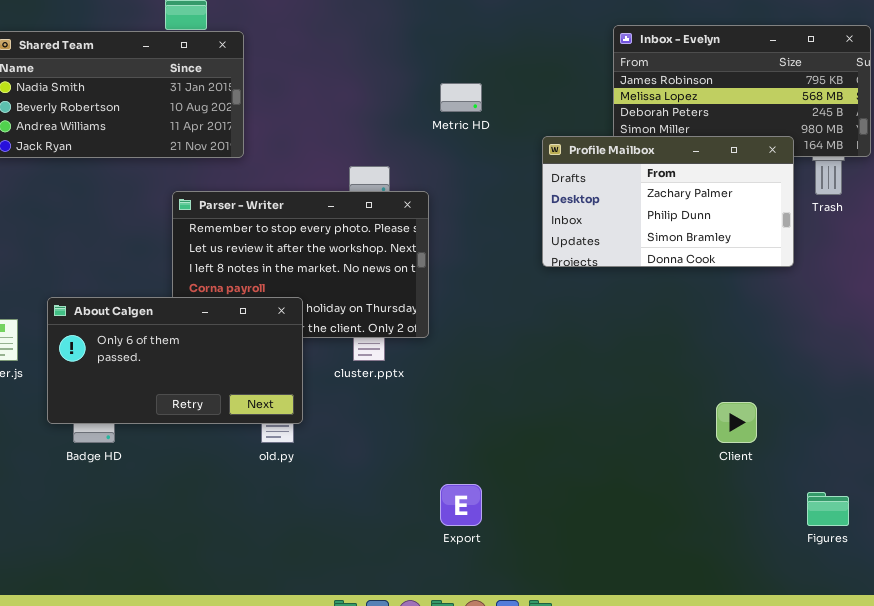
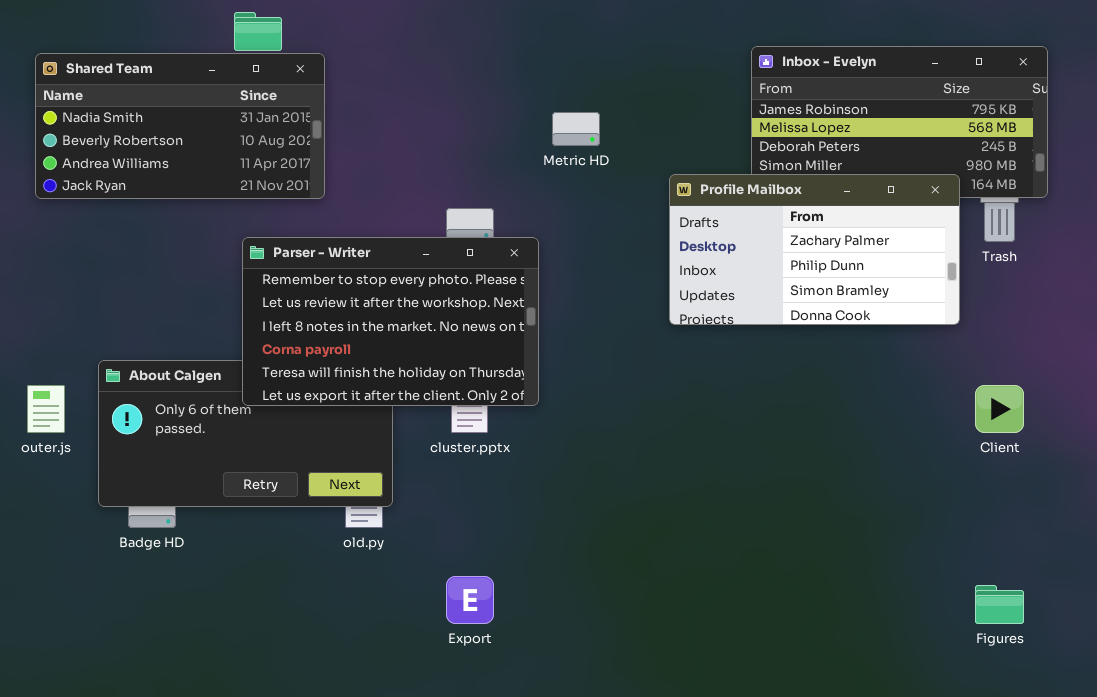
Parser - Writer: [172,191,429,338] -> [242,237,539,406], raised
Client: [716,402,757,443] -> [975,385,1024,433], moved
Export: [440,484,482,526] -> [446,576,494,624], moved

